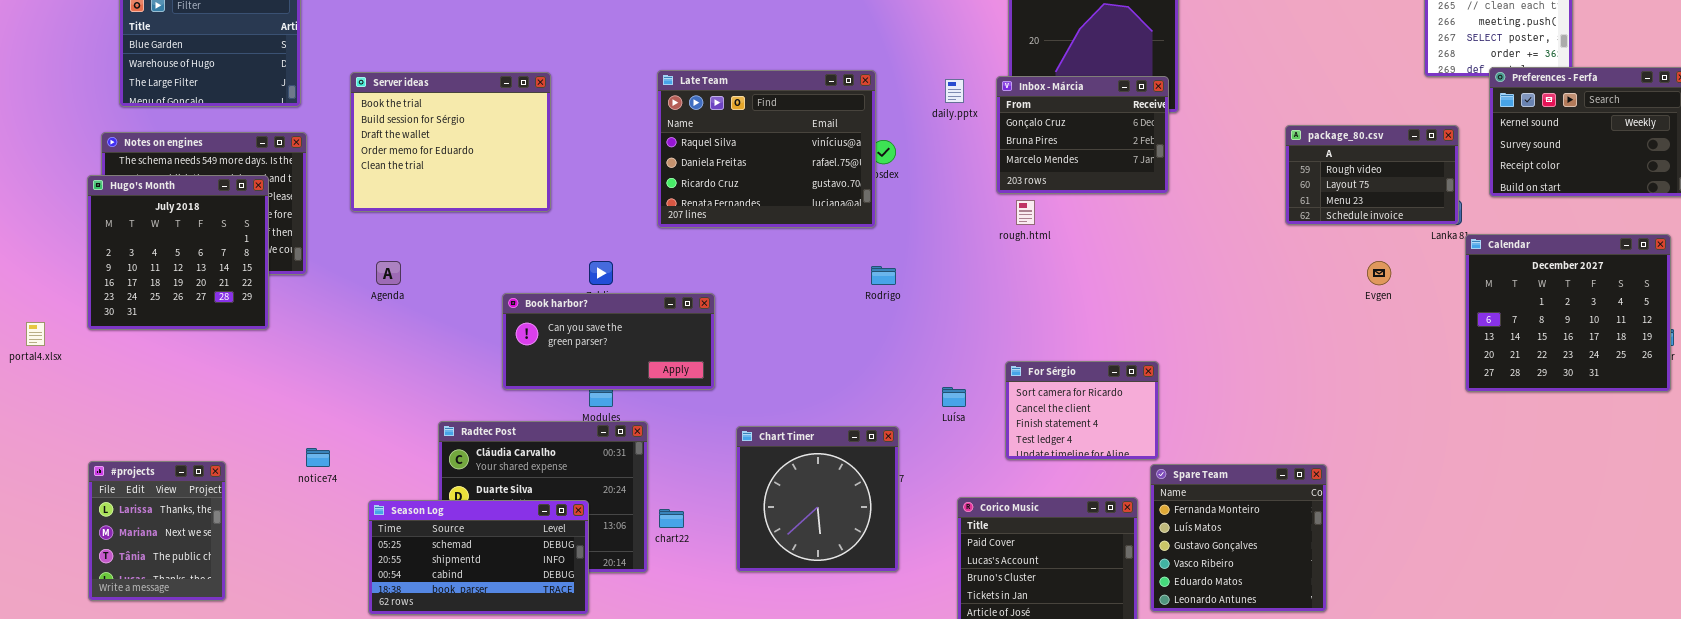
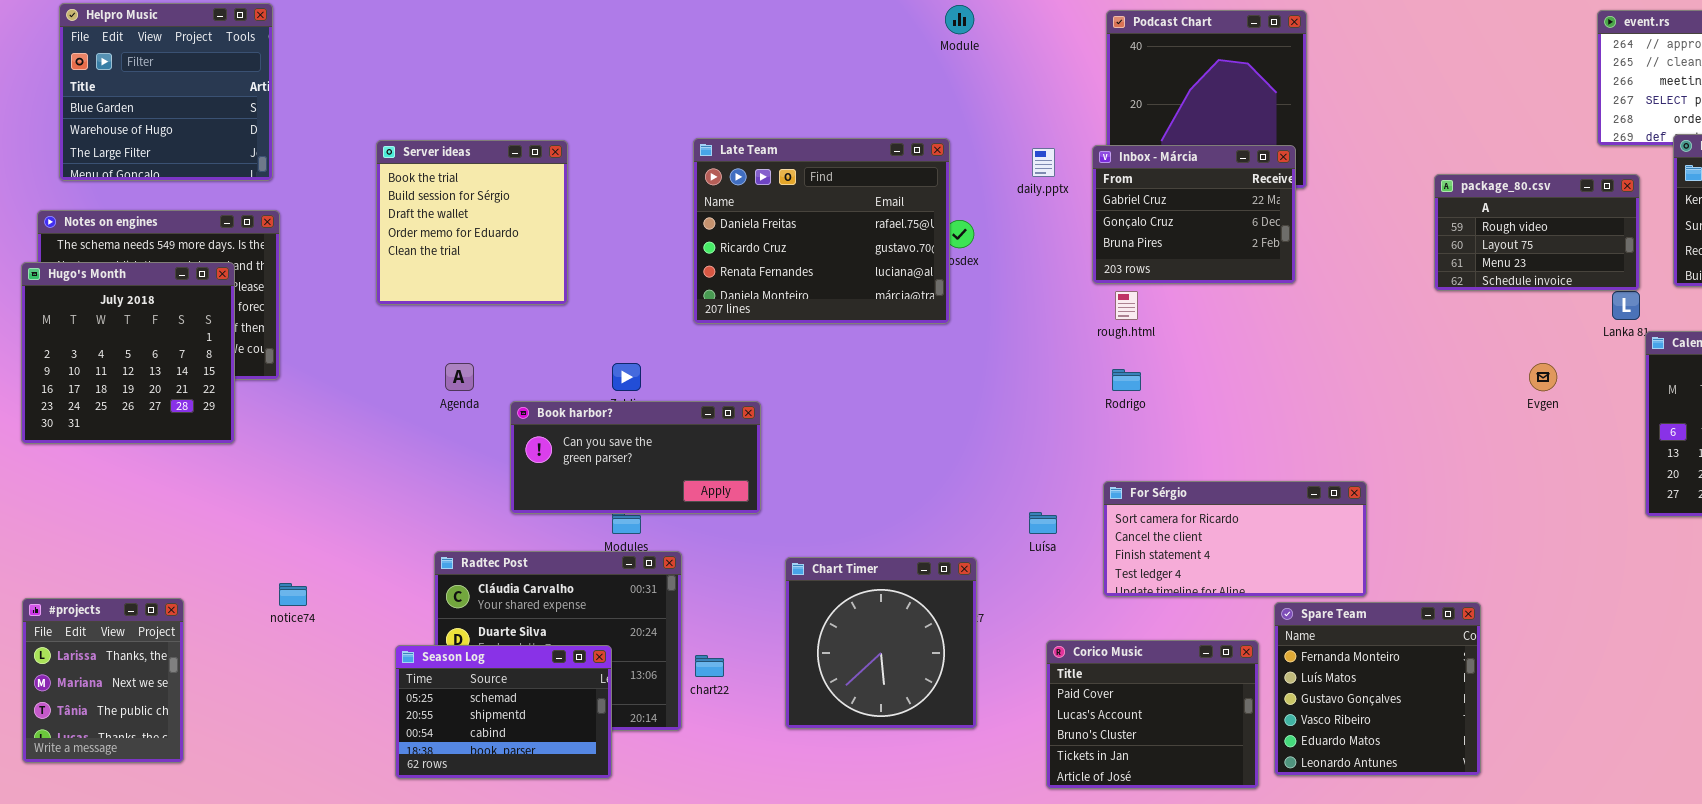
Late Team: [657,70,876,228] -> [693,138,950,324], scrolled down 1 row
Server ideas: [350,72,551,212] -> [376,140,568,305], resized
Inbox - Márcia: [996,76,1169,194] -> [1092,145,1296,284], scrolled up 1 row
package_80.csv: [1285,125,1459,225] -> [1434,174,1640,291], moved
Agenda: [376,261,401,285] -> [445,363,474,391], moved
Rodrigo: [871,266,896,285] -> [1112,369,1141,391], moved
For Sérgio: [1005,361,1159,460] -> [1103,481,1367,597], resized
Season Log: [368,500,589,615] -> [395,645,612,779], resized

